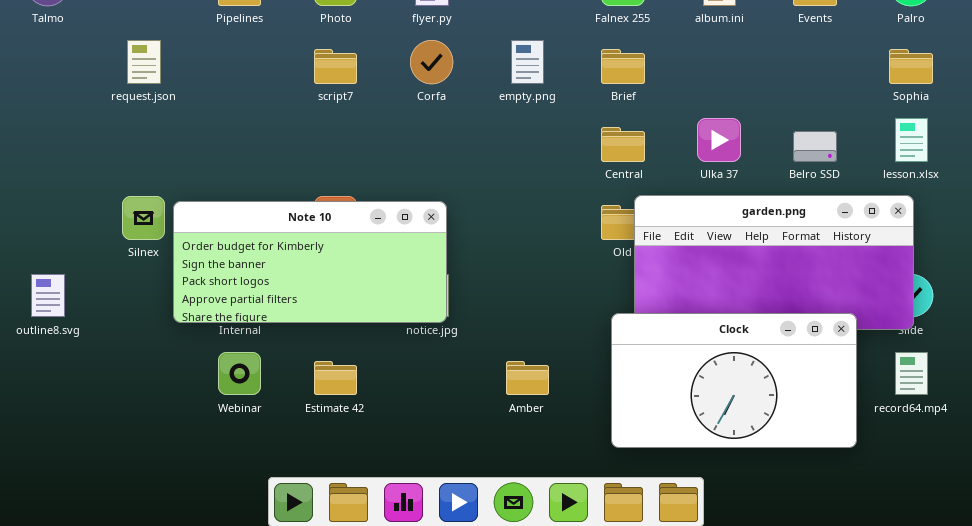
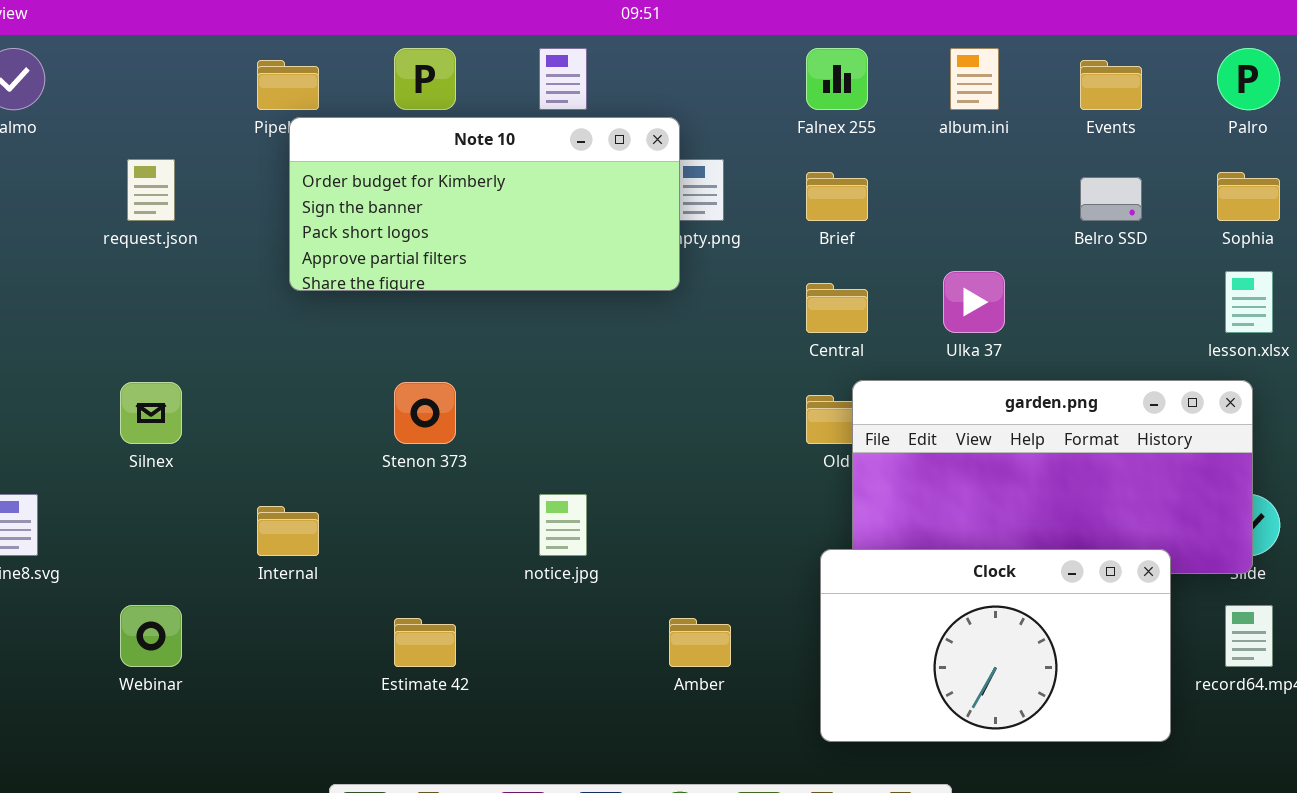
Belro SSD: [793,131,837,162] -> [1080,177,1142,221], moved
Note 10: [173,201,447,323] -> [289,117,680,291], moved
Webinar: [218,352,261,395] -> [120,605,182,667], moved

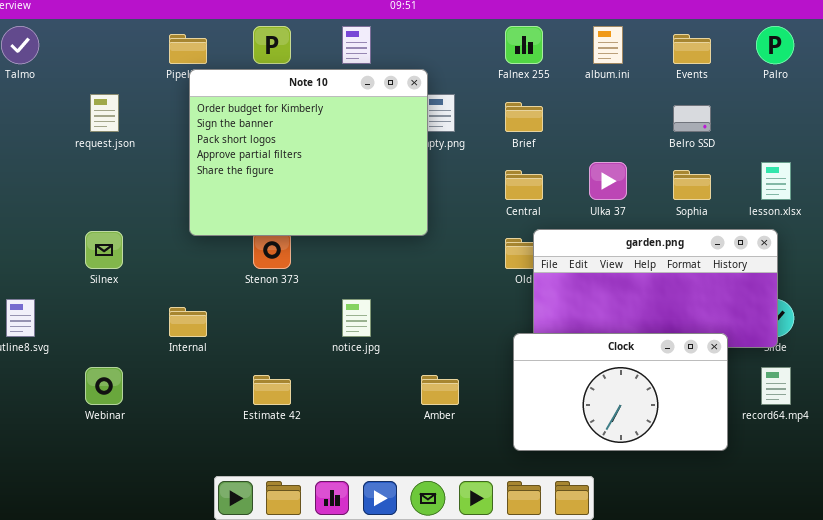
Note 10: [289,117,680,291] -> [189,69,428,236], resized
Sophia: [1217,172,1280,221] -> [673,170,711,200], moved

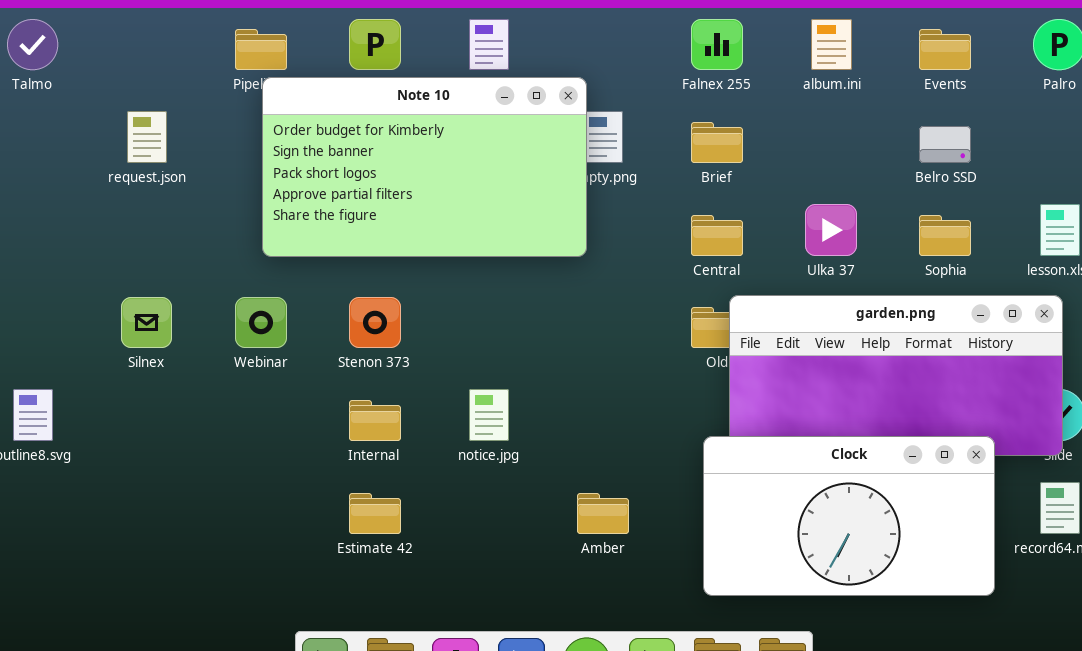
Note 10: [189,69,428,236] -> [262,77,587,257], resized
Internal: [169,307,207,337] -> [349,400,401,441], moved
Webinar: [85,367,123,405] -> [235,297,287,348], moved

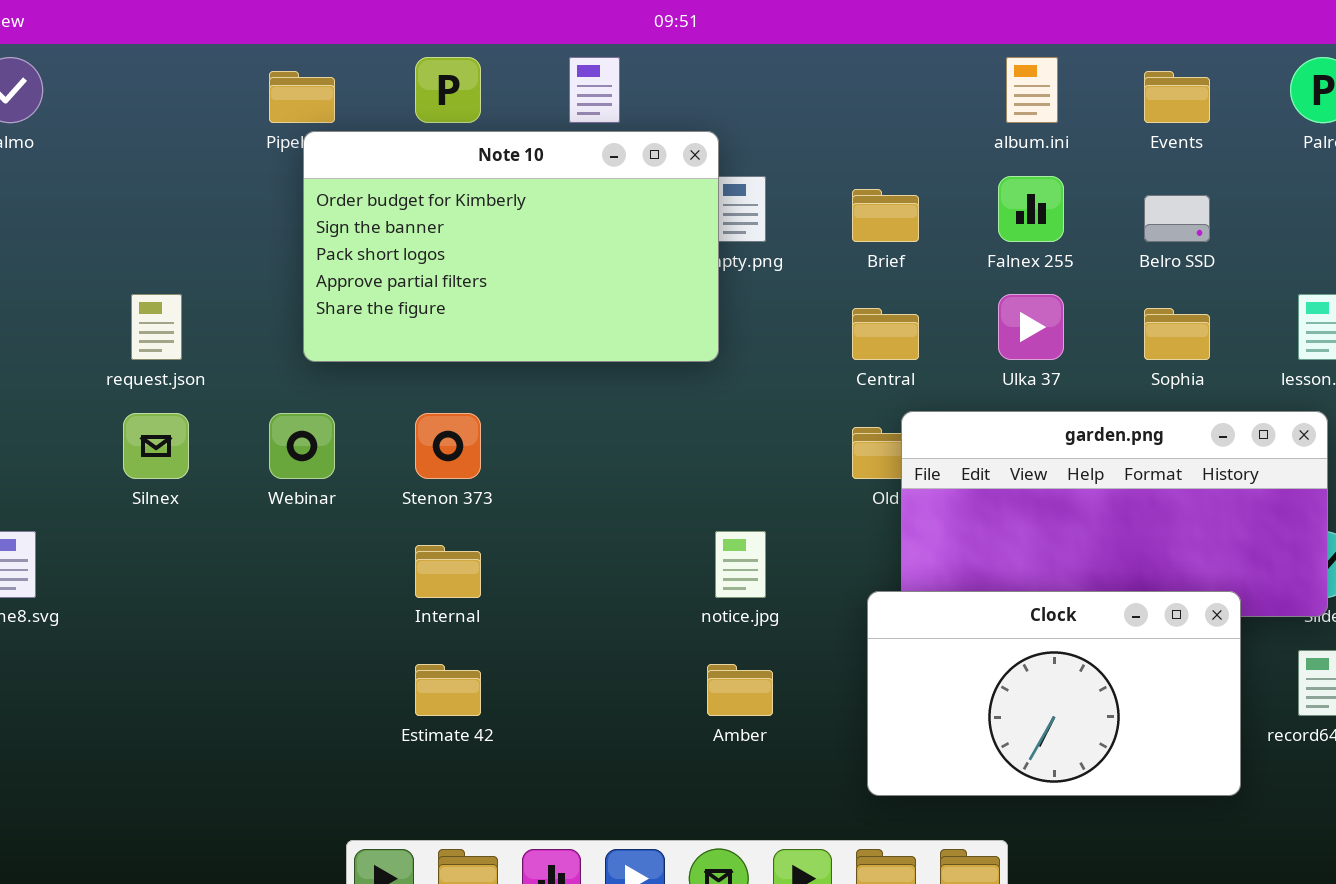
Falnex 255: [691,19,743,70] -> [998,176,1064,242], moved
request.json: [127,111,167,163] -> [131,294,182,360], moved
notice.jpg: [469,389,509,441] -> [715,531,766,598], moved

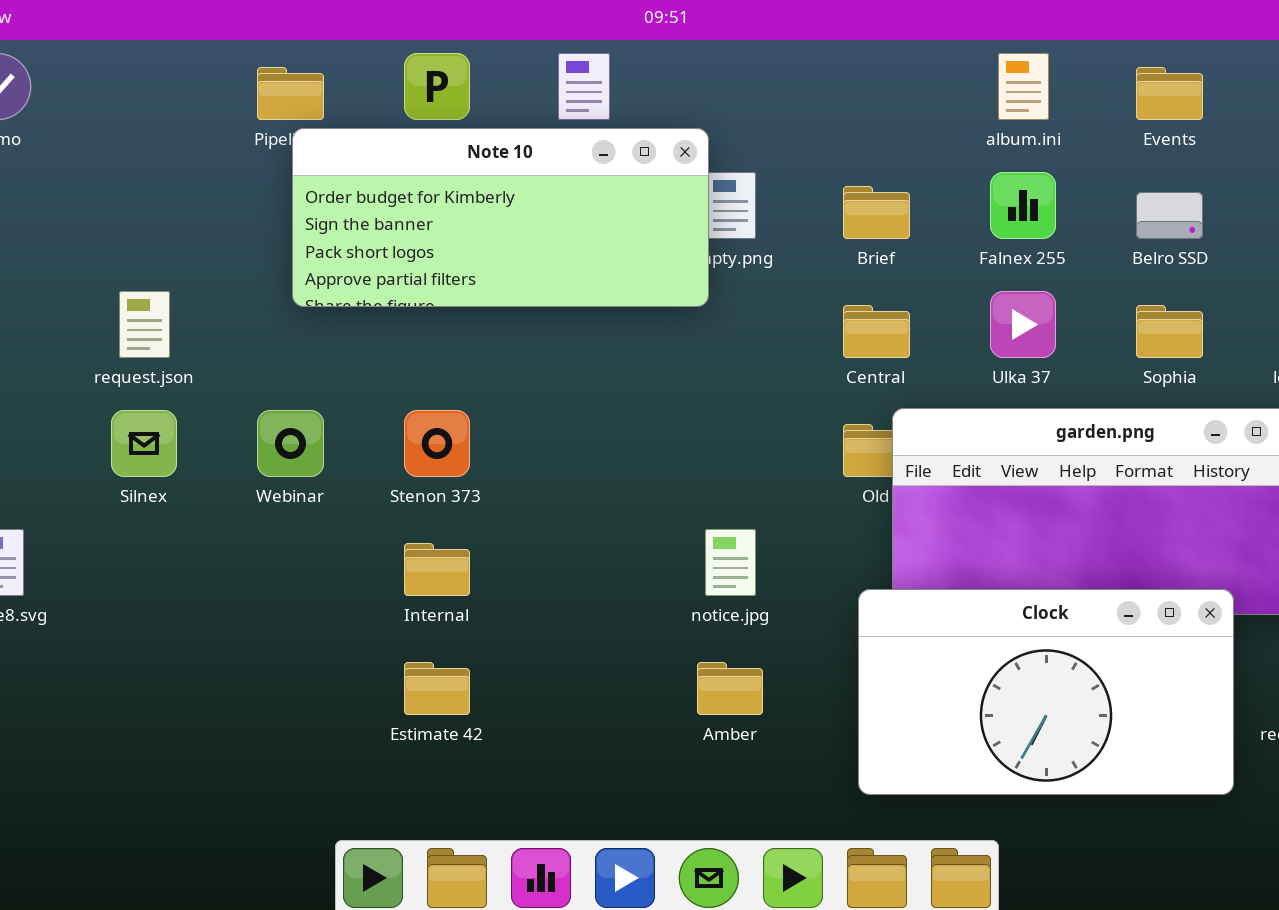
Note 10: [303,131,719,362] -> [292,128,709,307], resized

